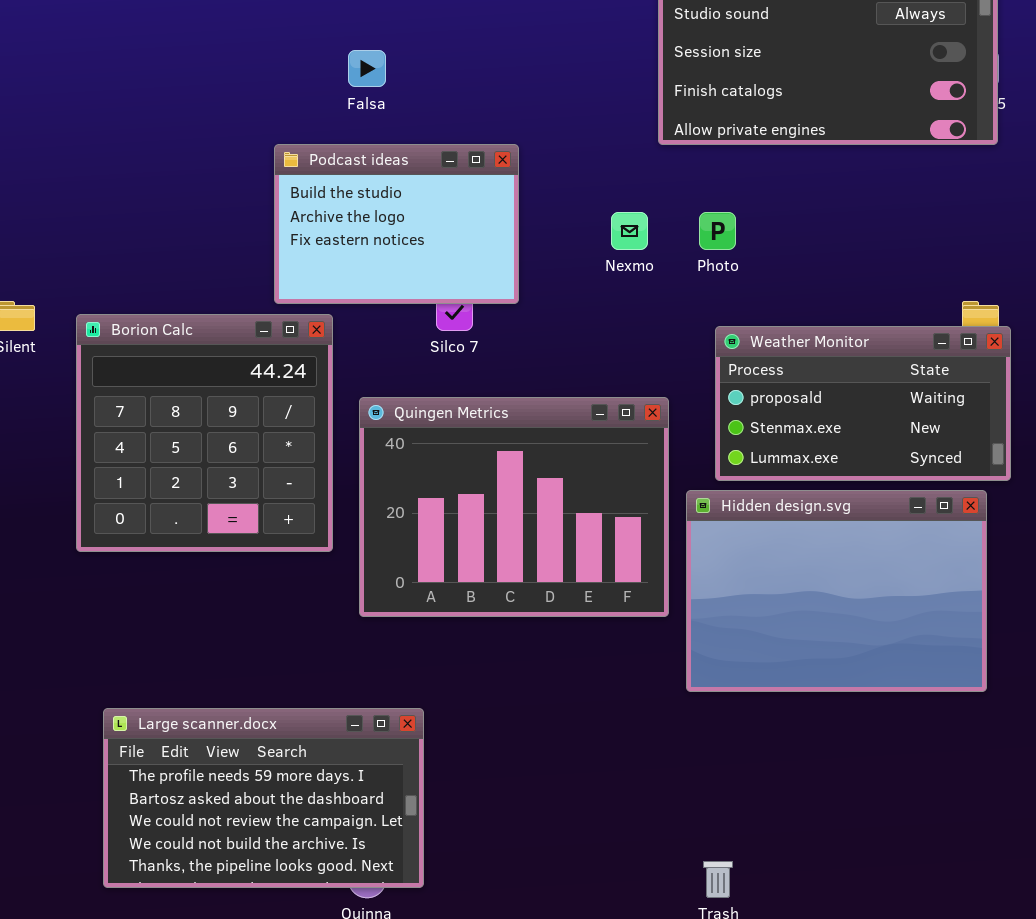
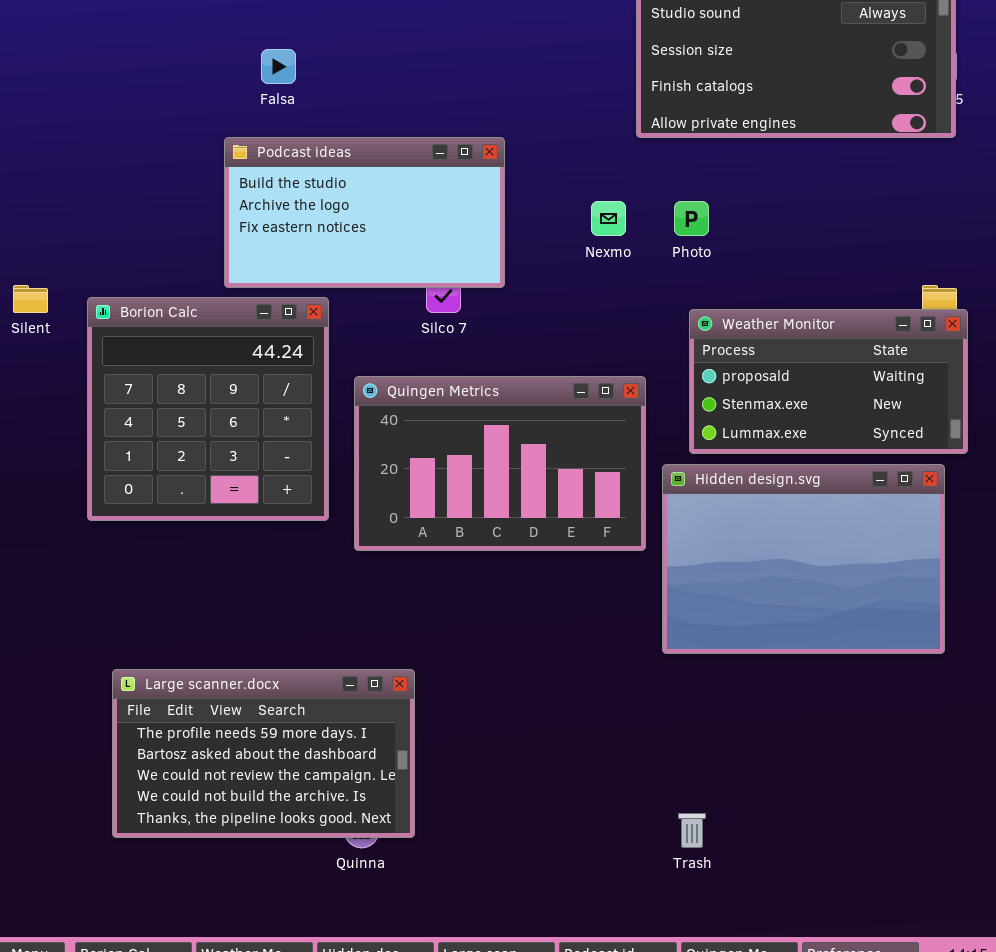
Falsa: [348,50,386,87] -> [261,49,296,84], moved
Podcast ideas: [274,144,519,304] -> [224,137,505,288], resized
Quingen Metrics: [359,397,669,617] -> [354,376,646,551], resized

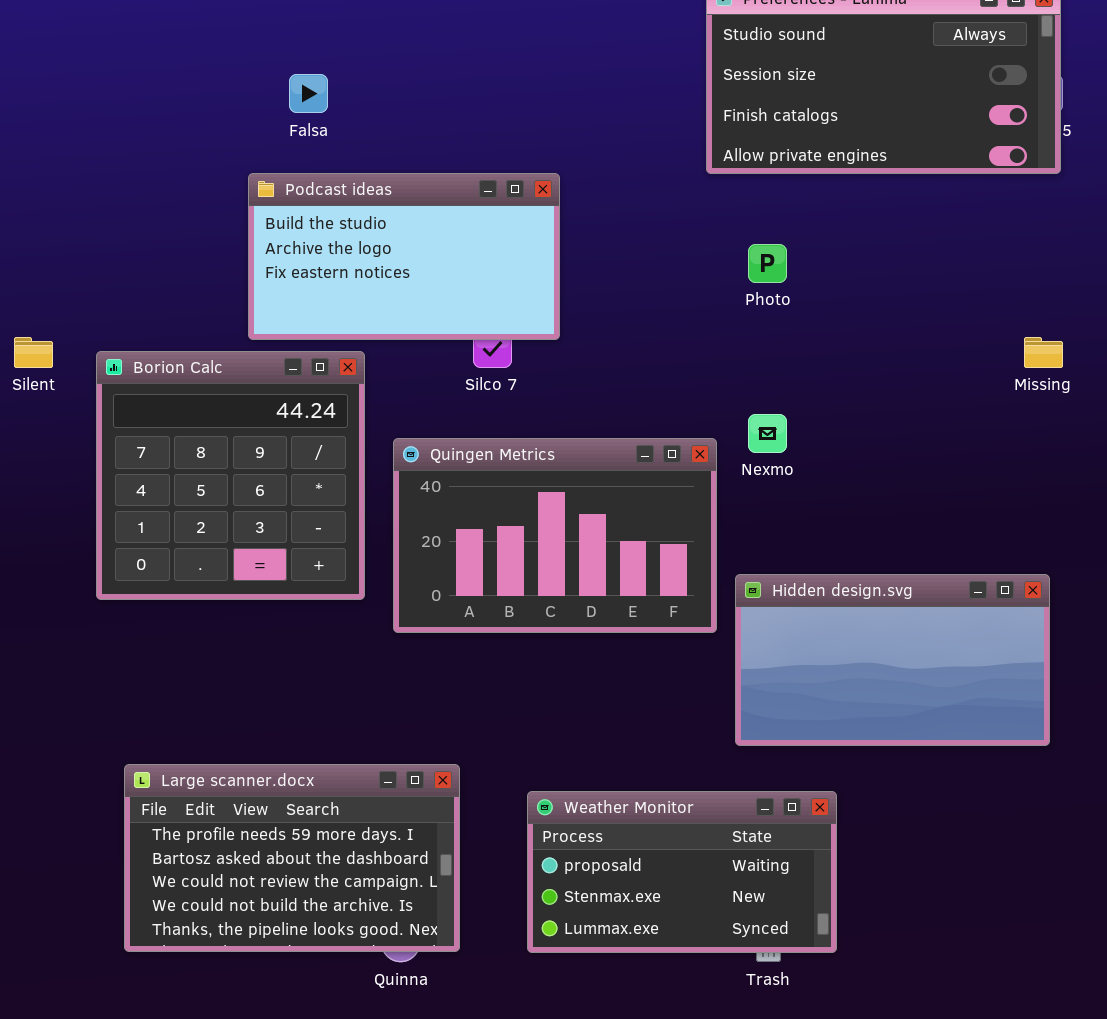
Nexmo: [591,201,626,236] -> [748,414,787,453], moved
Weather Monitor: [689,309,968,454] -> [527,791,837,953], moved
Hidden design.svg: [662,464,945,654] -> [735,574,1050,746], resized

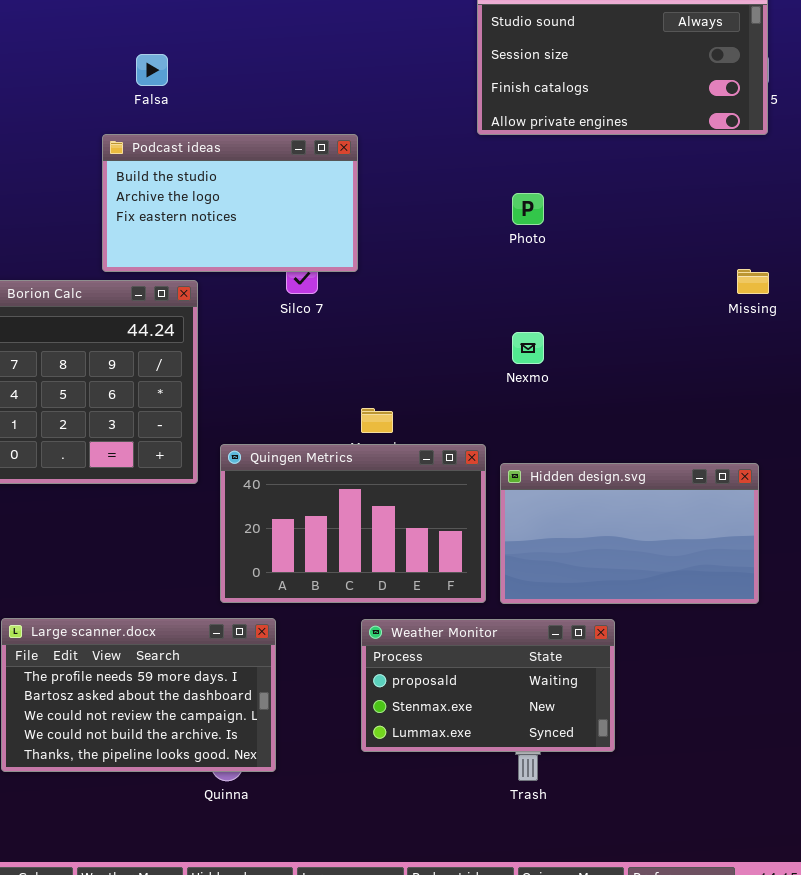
Quingen Metrics: [393,438,717,633] -> [220,444,486,603], moved
Weather Monitor: [527,791,837,953] -> [361,619,615,752], moved

